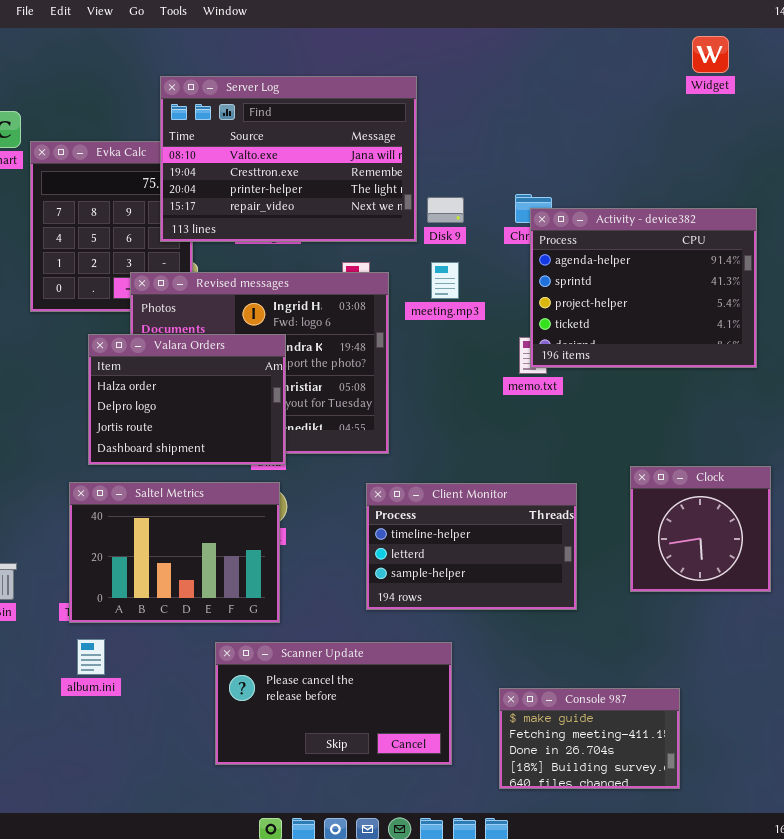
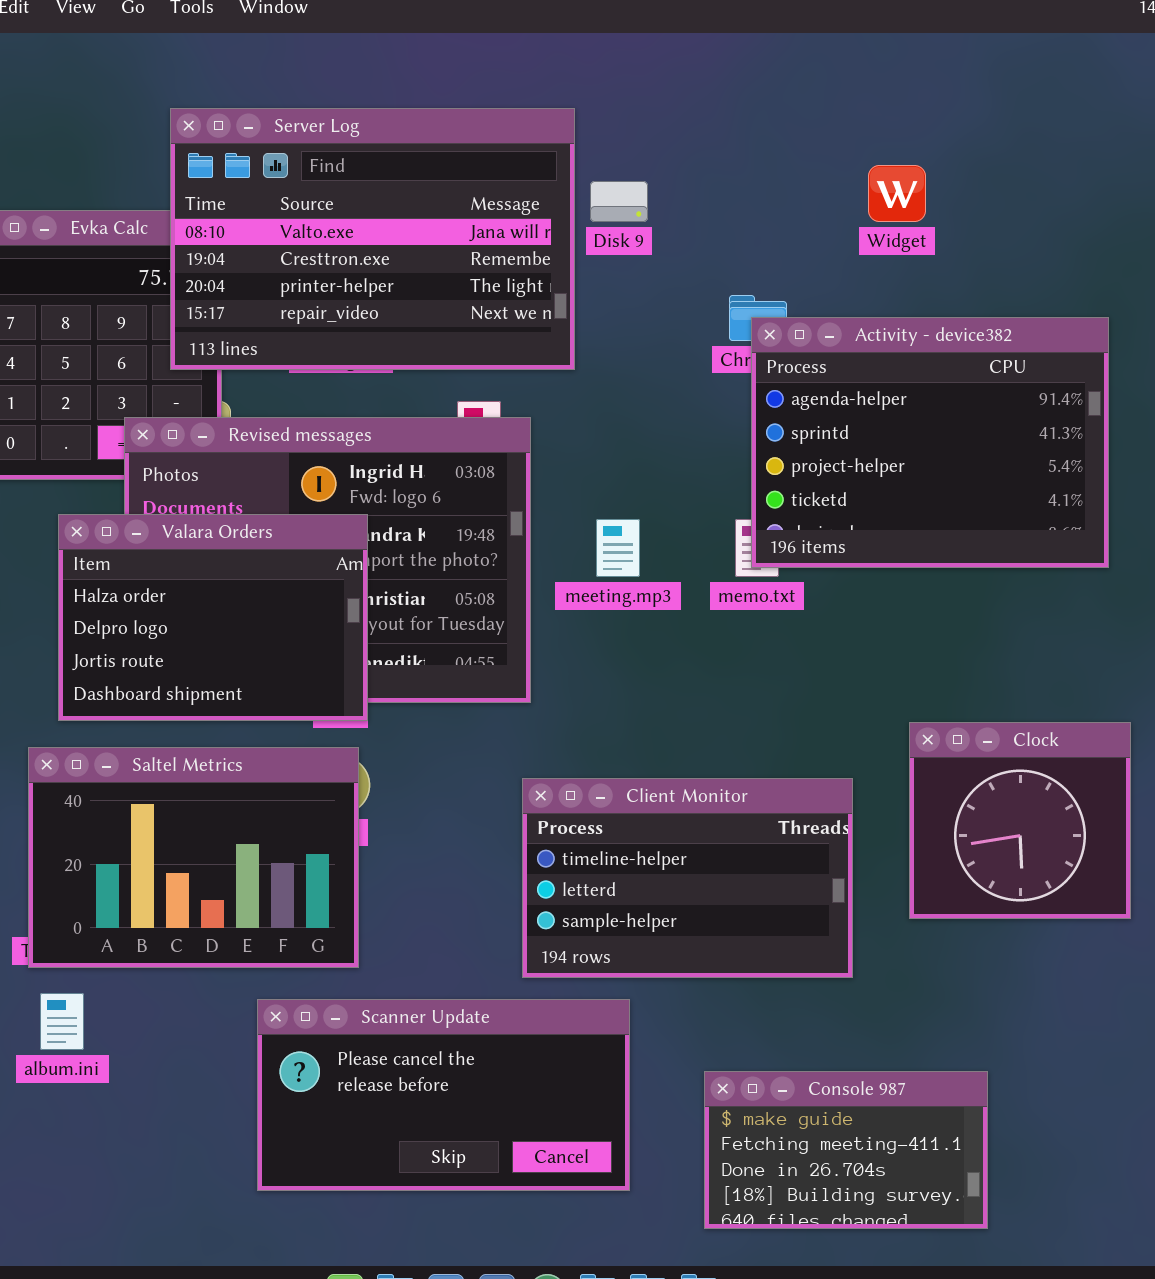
Widget: [692,36,729,73] -> [868,165,926,222], moved
Disk 9: [427,197,464,223] -> [590,181,648,222], moved
meeting.mp3: [431,262,459,299] -> [596,519,640,577], moved
Client Monitor: [366,483,577,610] -> [522,778,853,978], moved

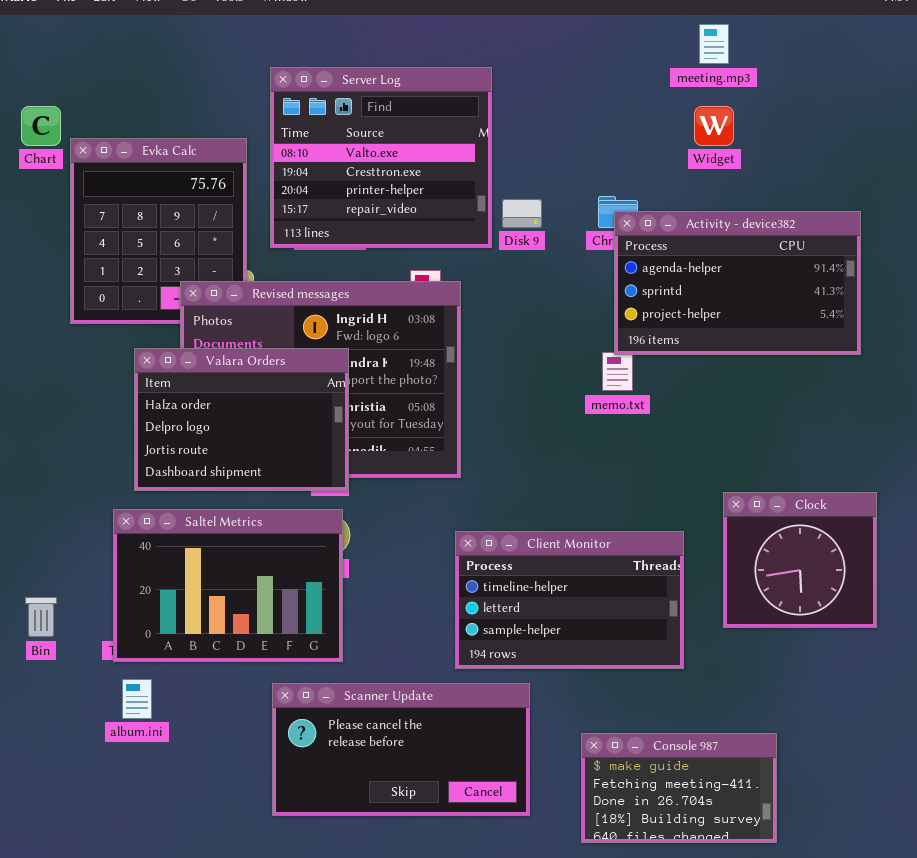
Server Log: [170,108,575,370] -> [270,67,492,248], resized
Disk 9: [590,181,648,222] -> [502,199,542,228], moved
Activity - device382: [751,317,1109,568] -> [614,211,861,355], resized
meeting.mp3: [596,519,640,577] -> [699,24,729,64], moved

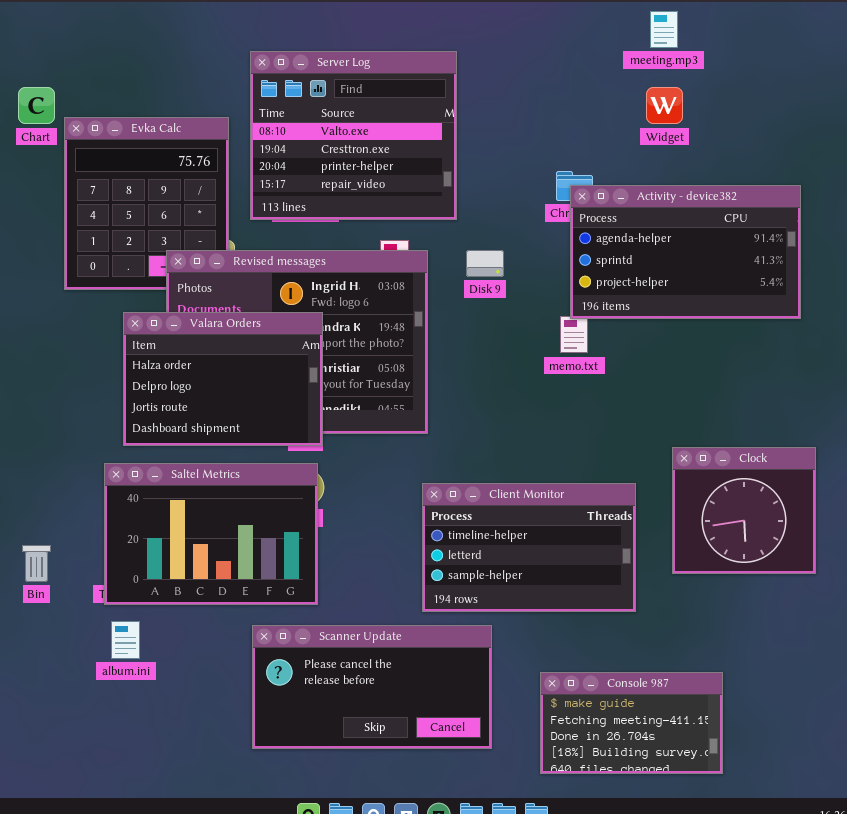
Disk 9: [502,199,542,228] -> [466,250,504,277], moved

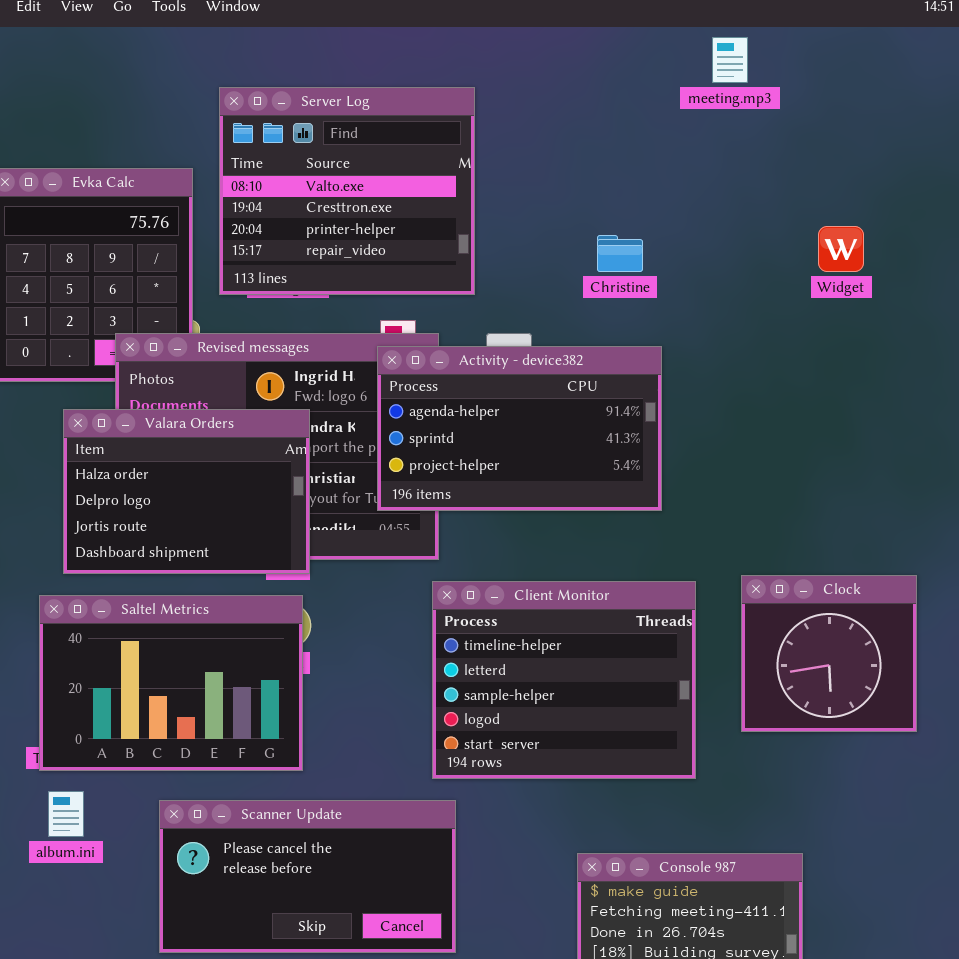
Widget: [646,87,683,124] -> [818,226,864,272], moved
Activity - device382: [570,185,801,319] -> [377,346,662,511], moved
Client Monitor: [422,483,636,612] -> [432,581,696,779], resized
Scanner Update: [252,625,492,749] -> [159,800,456,953], moved

